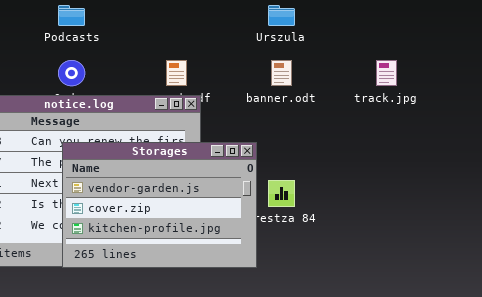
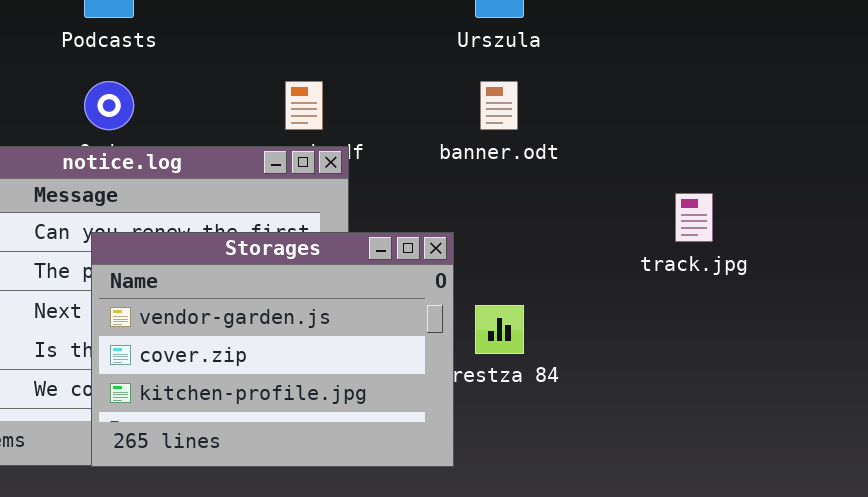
track.jpg: [376,60,397,86] -> [675,193,713,242], moved

